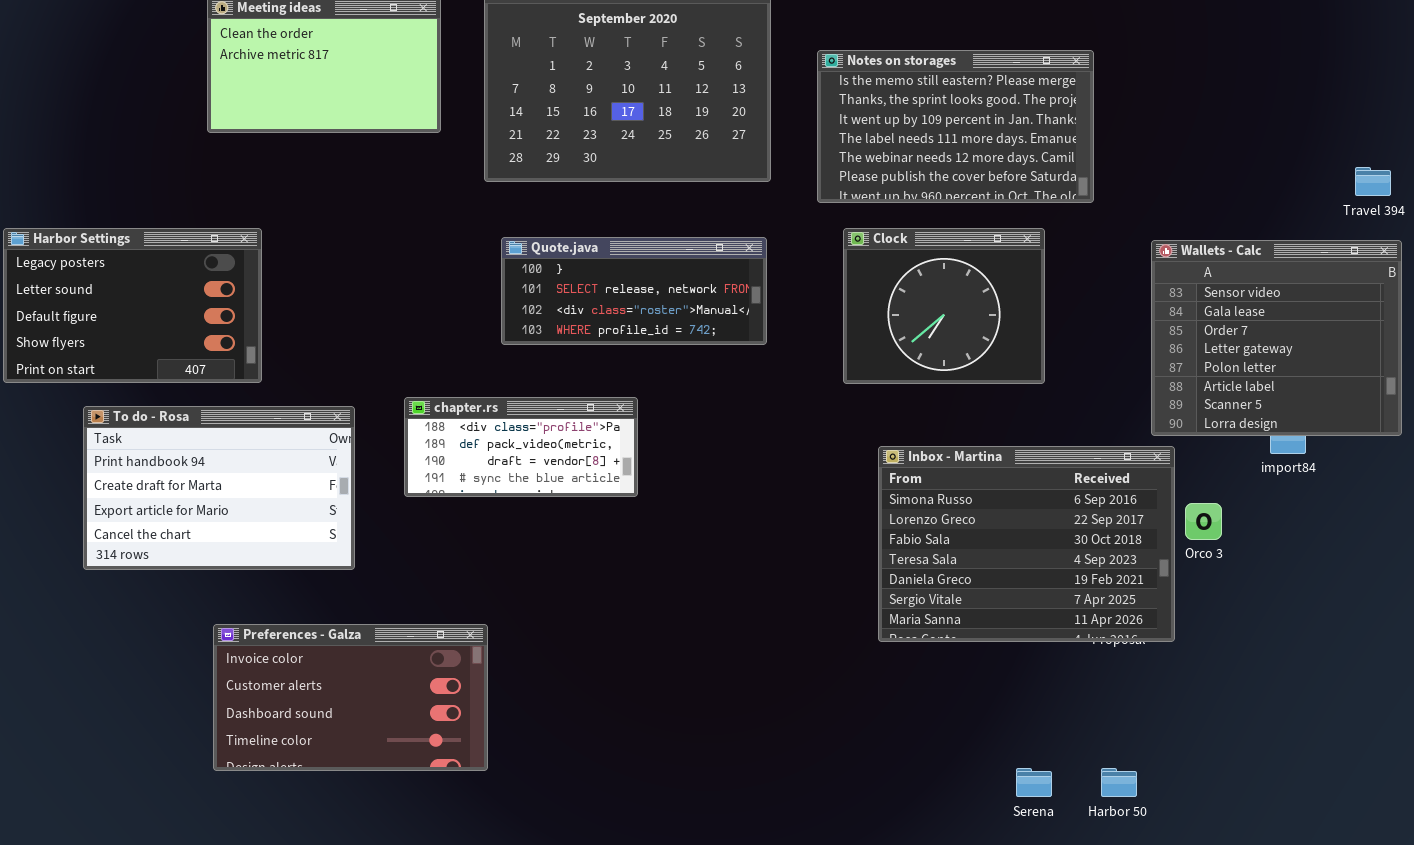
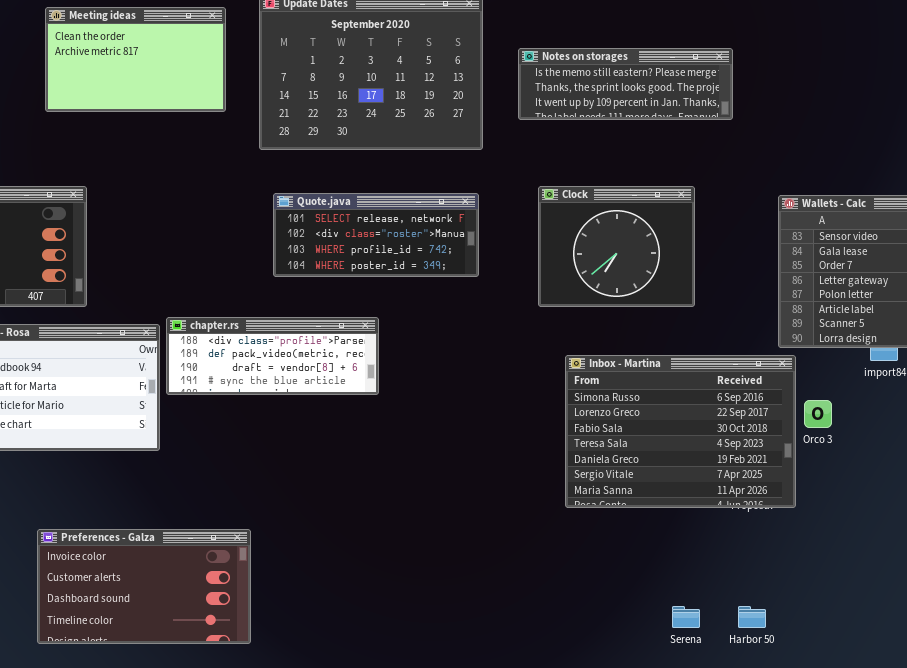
Notes on storages: [817,50,1094,203] -> [518,48,733,120], resized
Quote.java: [501,237,767,345] -> [273,193,479,277], scrolled down 1 row
chapter.rs: [404,397,638,497] -> [166,317,379,395], resized
Preferences - Galza: [213,624,488,771] -> [37,529,251,644], moved

